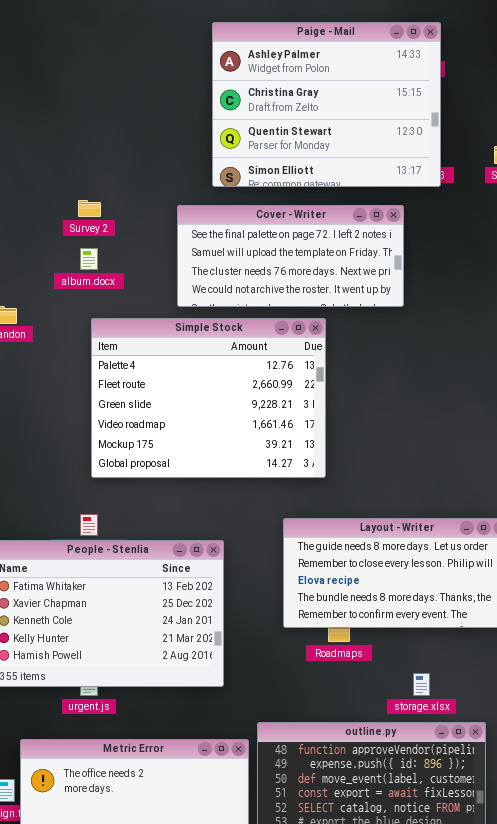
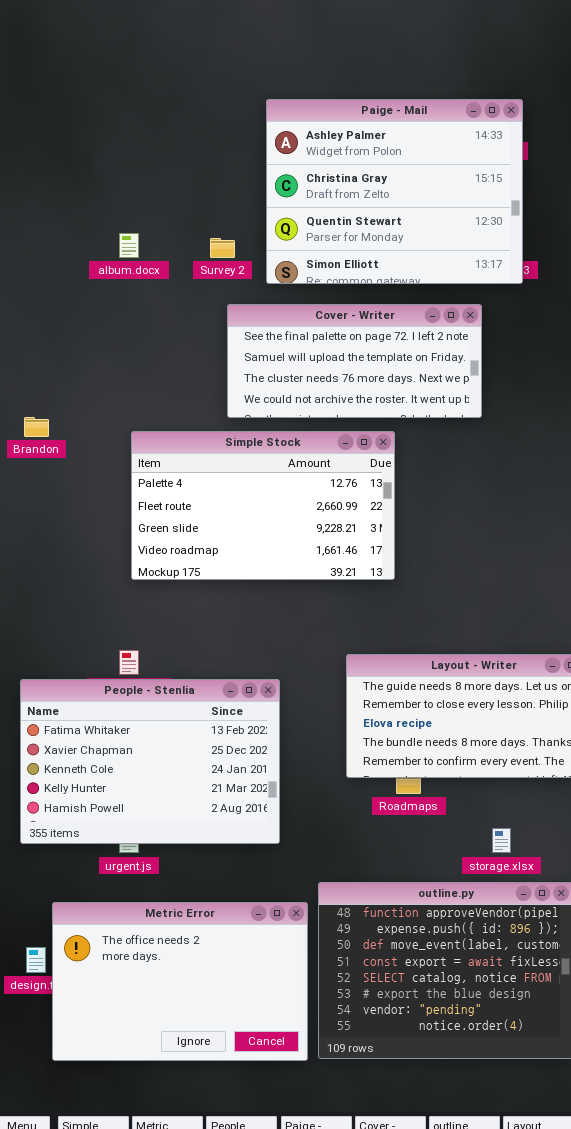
Survey 2: [78,200,101,217] -> [210,238,235,258], moved
album.docx: [80,248,98,270] -> [119,233,139,258], moved
Simple Stock: [91,318,326,478] -> [131,431,395,580], resized

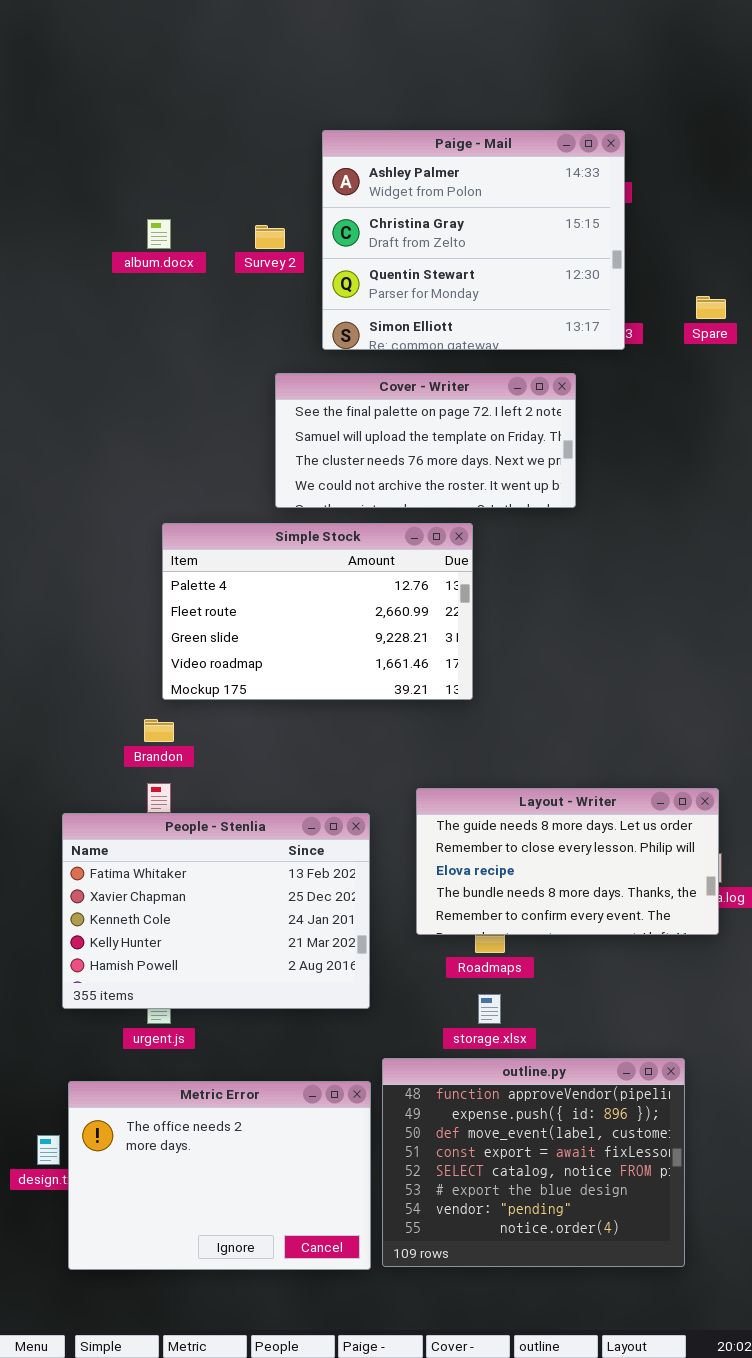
album.docx: [119,233,139,258] -> [147,219,171,249], moved
Survey 2: [210,238,235,258] -> [255,225,285,249], moved
Brandon: [24,417,49,437] -> [144,719,174,742], moved
People - Stenlia: [20,679,280,844] -> [62,813,370,1009], moved
storage.xlsx: [492,828,511,853] -> [478,994,501,1024], moved

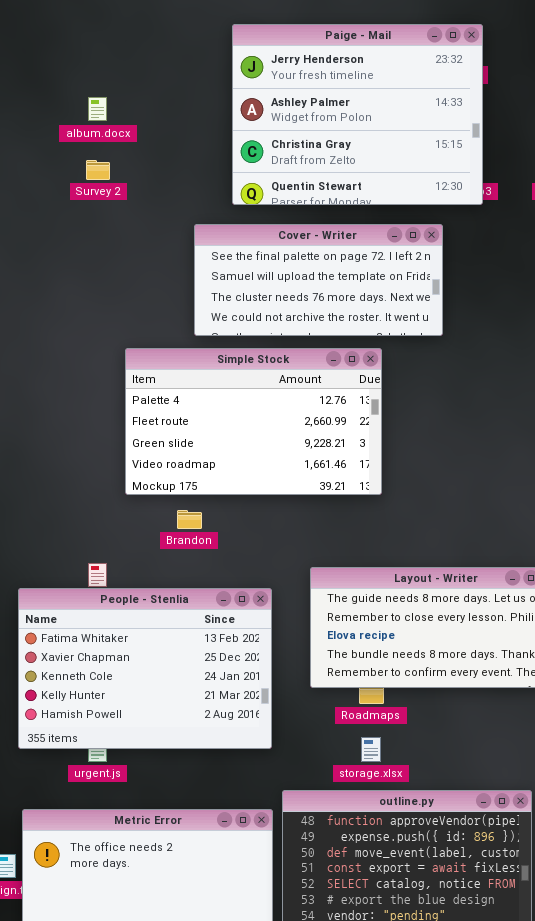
Paige - Mail: [322,130,625,350] -> [232,24,483,205], scrolled up 1 row
Survey 2: [255,225,285,249] -> [86,160,110,180], moved
Simple Stock: [162,523,473,700] -> [125,348,382,495], moved
Brandon: [144,719,174,742] -> [177,510,202,529], moved

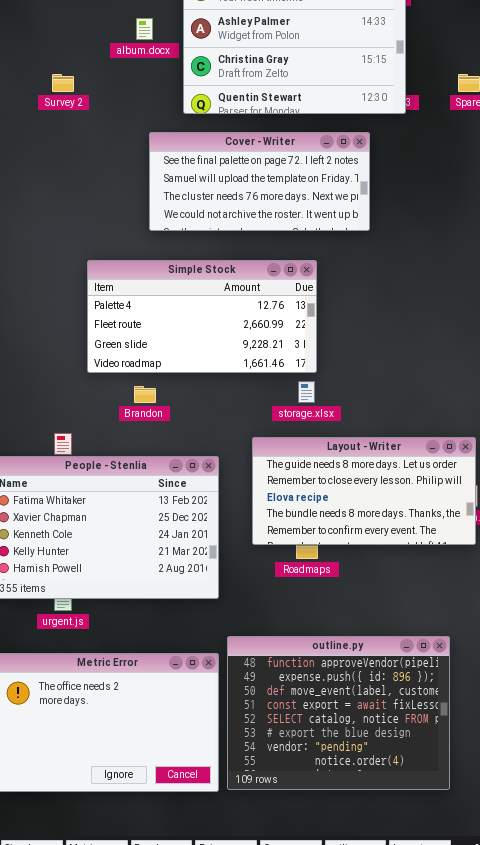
album.docx: [88,97,107,121] -> [136,18,153,40], moved
Simple Stock: [125,348,382,495] -> [87,260,317,373], resized
storage.xlsx: [361,737,381,762] -> [298,381,315,403], moved

